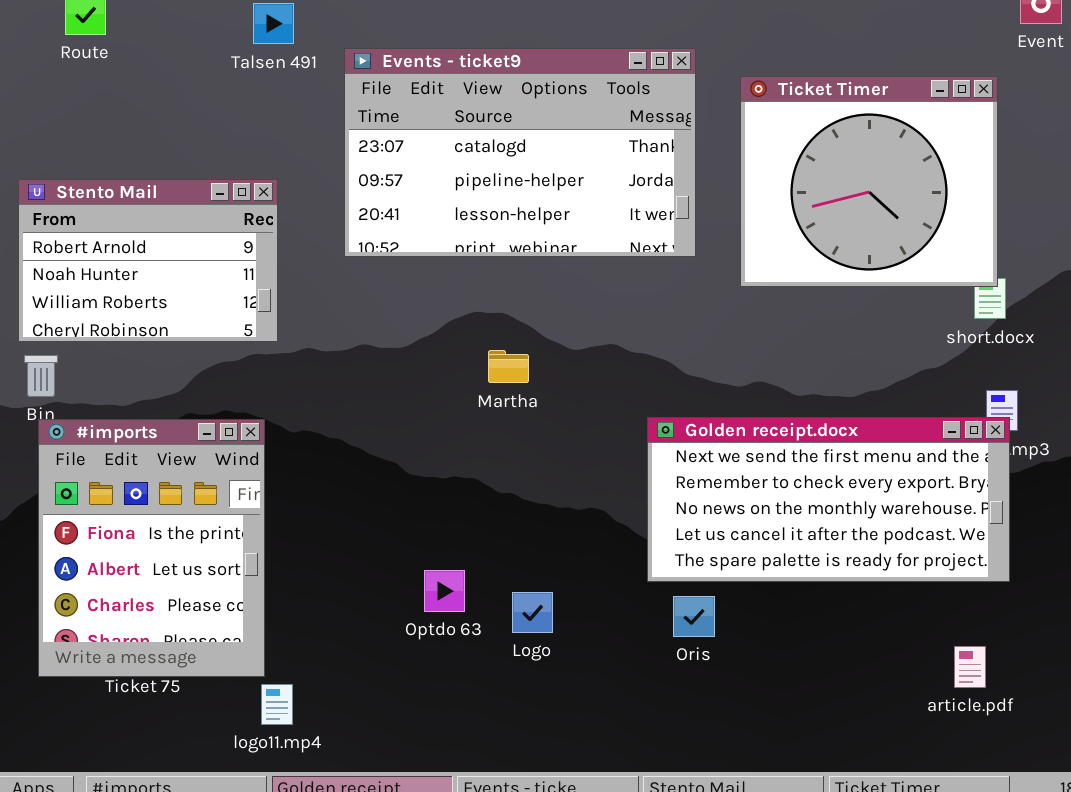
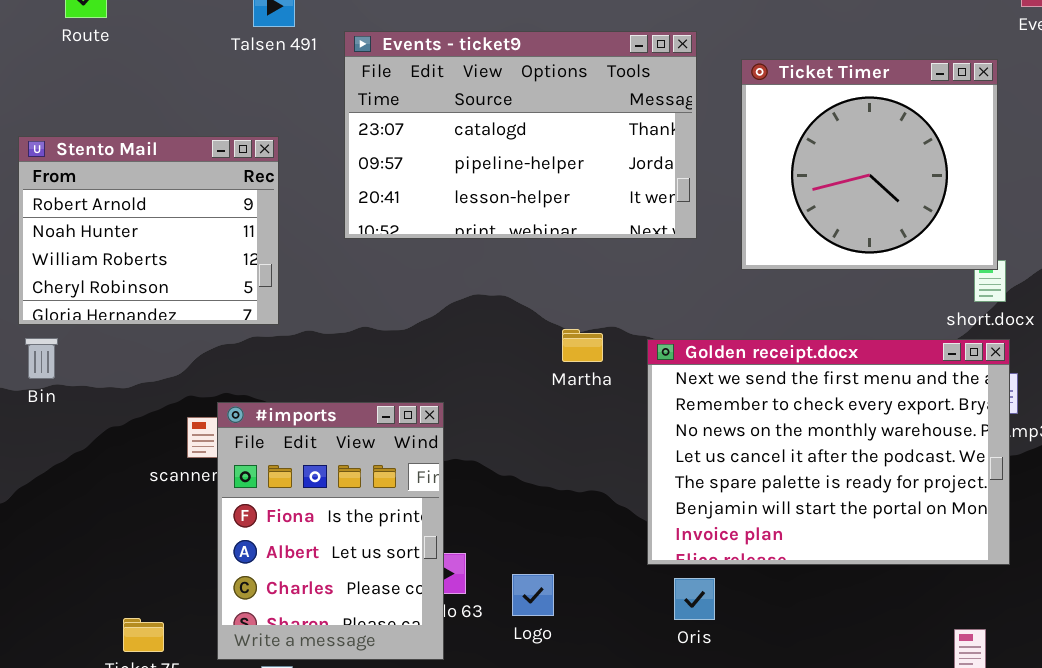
Stento Mail: [18,179,278,342] -> [18,136,279,325], resized
Martha: [488,350,529,383] -> [562,329,603,362], moved
Golden receipt.docx: [647,417,1010,582] -> [647,339,1010,565], resized
#imports: [38,419,265,677] -> [217,402,444,660], moved

